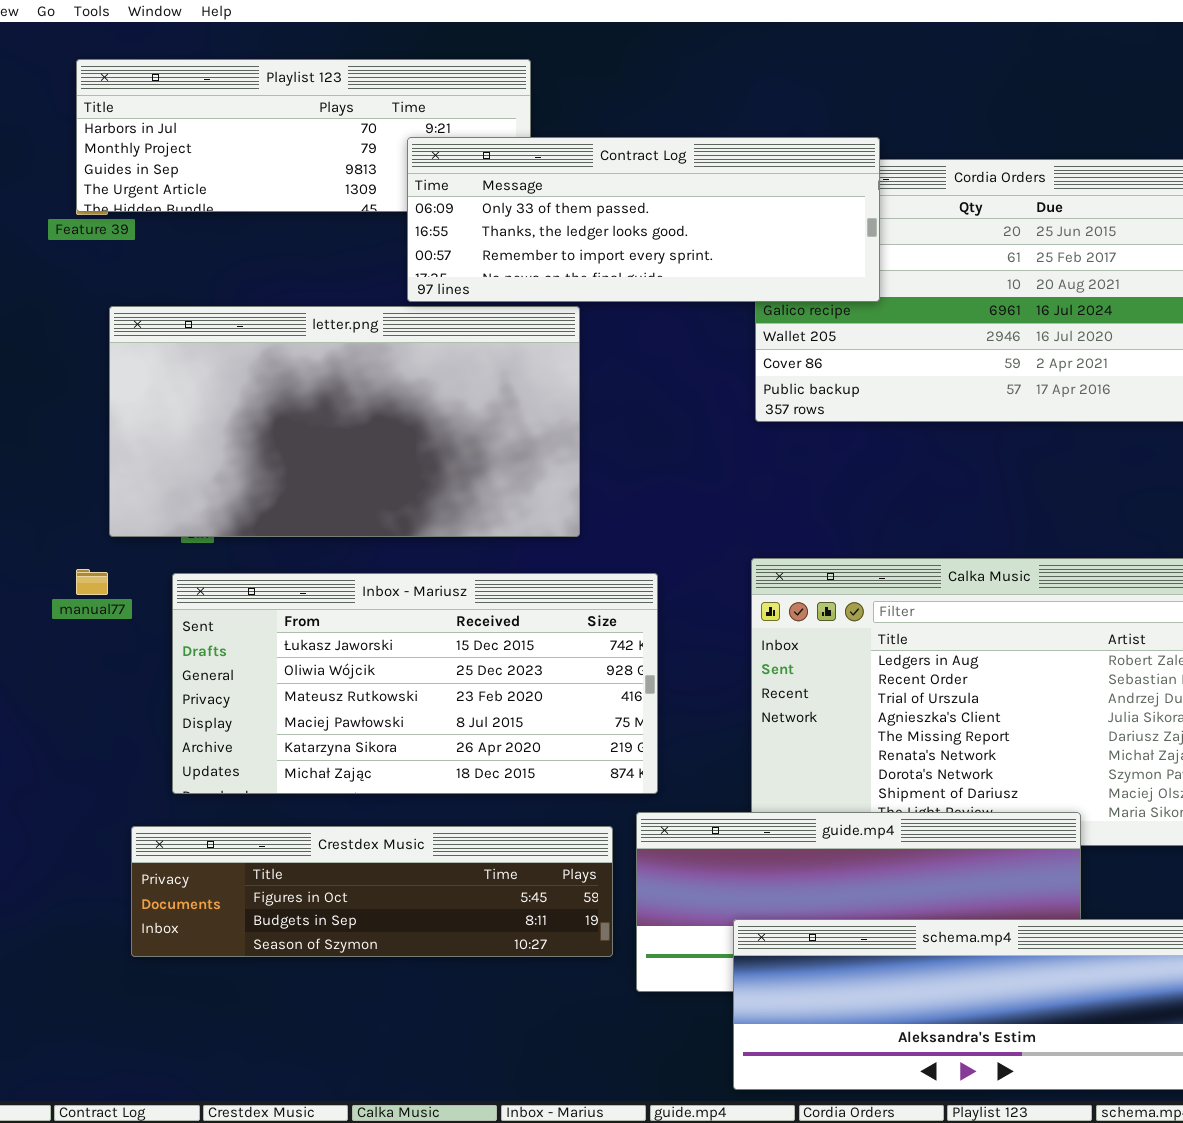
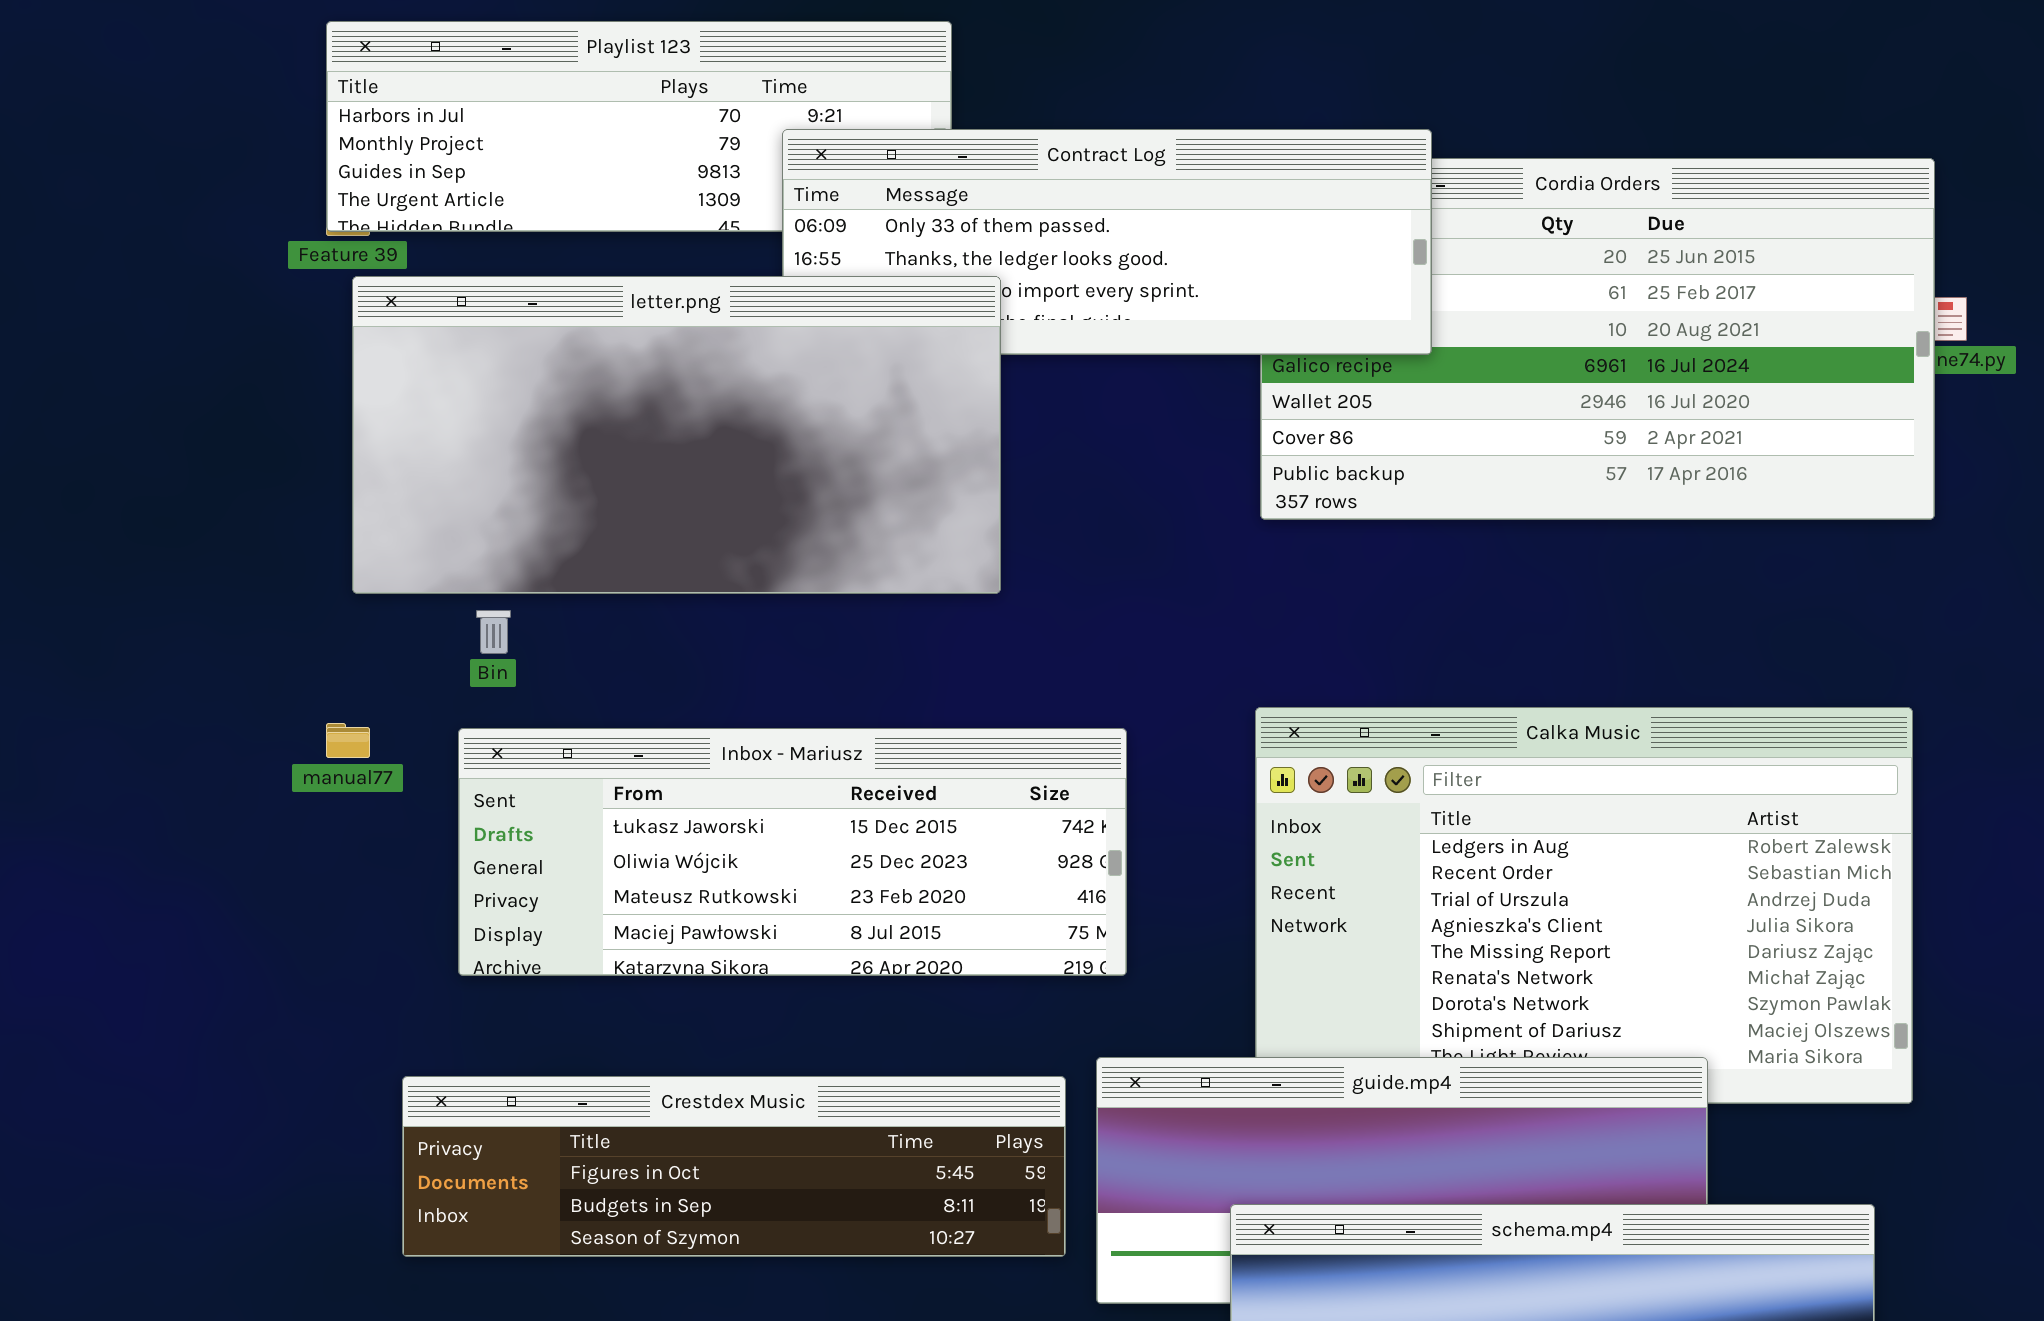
letter.png: [109,306,580,537] -> [352,276,1001,594], moved
Inbox - Mariusz: [172,573,658,794] -> [458,728,1127,976], resized

